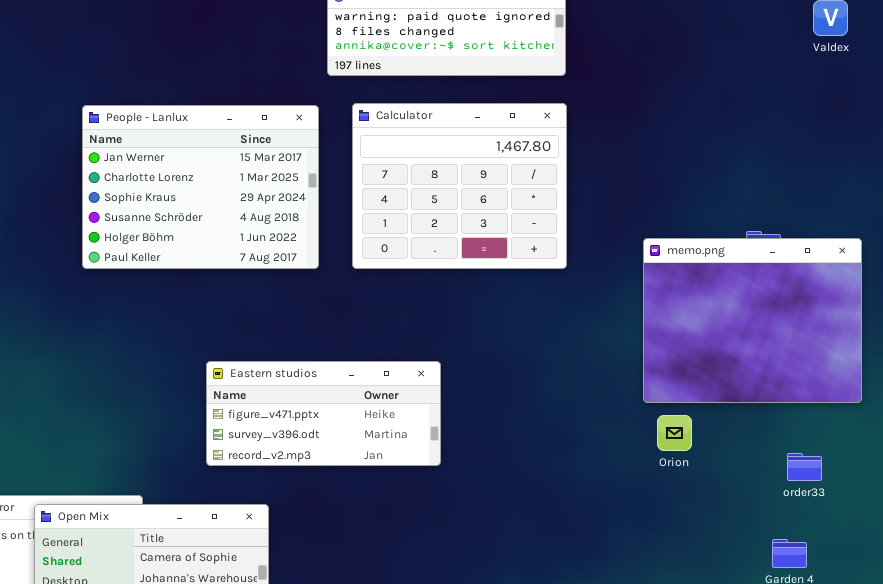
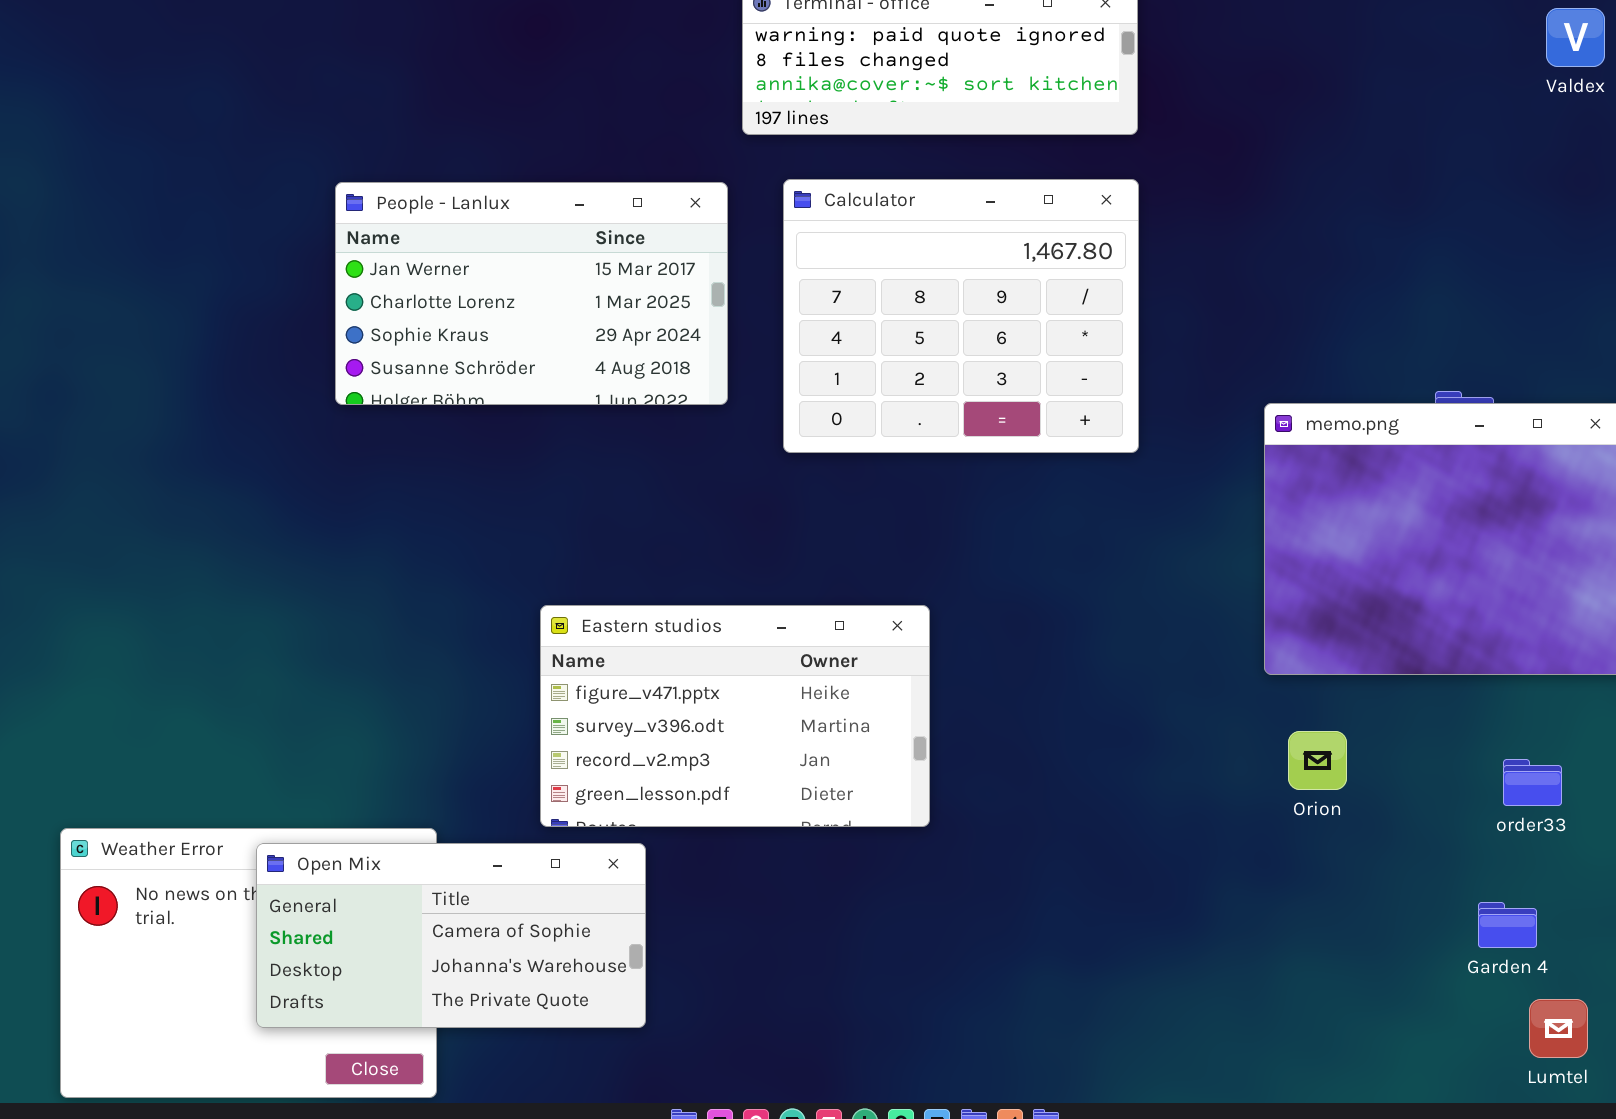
People - Lanlux: [82,105,319,269] -> [335,182,728,405], resized
Eastern studios: [206,361,441,466] -> [540,605,930,827], resized
Orion: [657,415,692,451] -> [1288,731,1347,790], moved

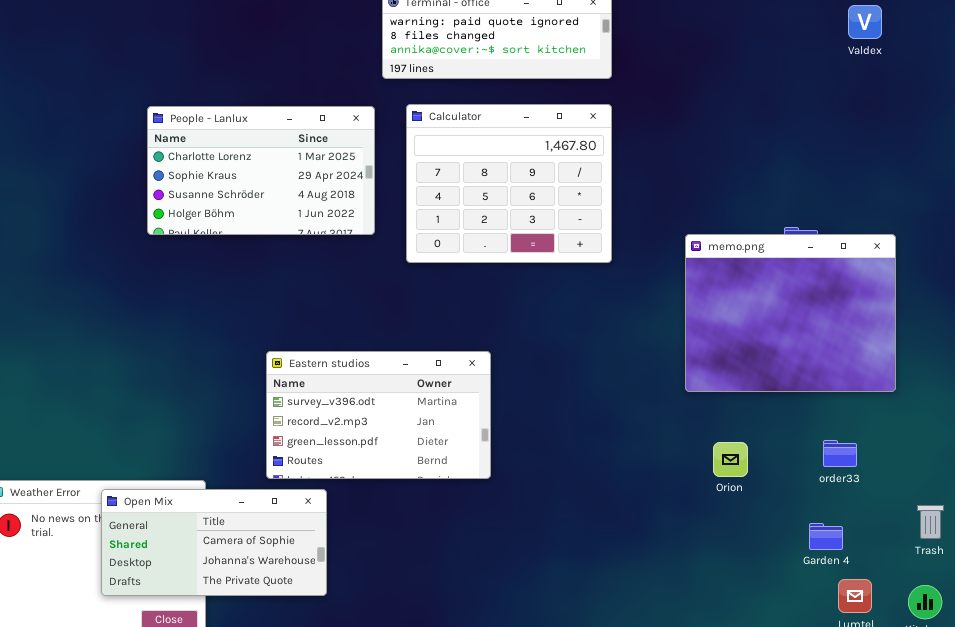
People - Lanlux: [335,182,728,405] -> [147,106,375,235], scrolled down 1 row
Eastern studios: [540,605,930,827] -> [266,351,491,479], scrolled down 1 row
Orion: [1288,731,1347,790] -> [713,442,748,477], moved

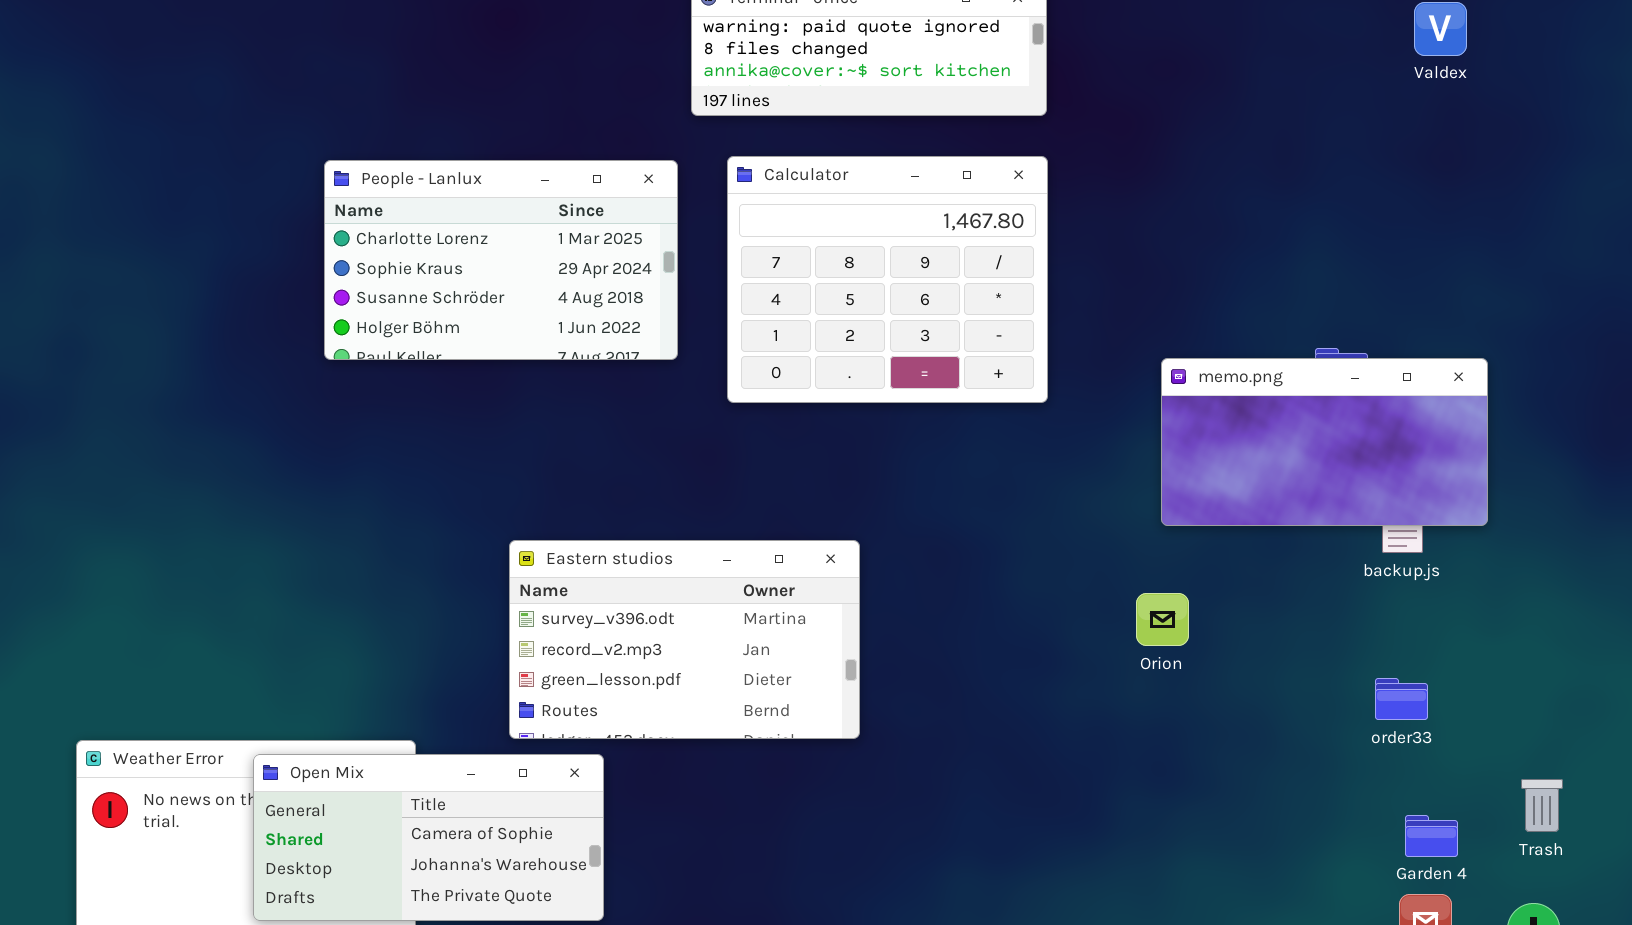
memo.png: [685,234,896,392] -> [1161,358,1488,526], resized
Orion: [713,442,748,477] -> [1136,593,1189,646], moved
Garden 4: [809,523,843,550] -> [1405,815,1458,857], moved

